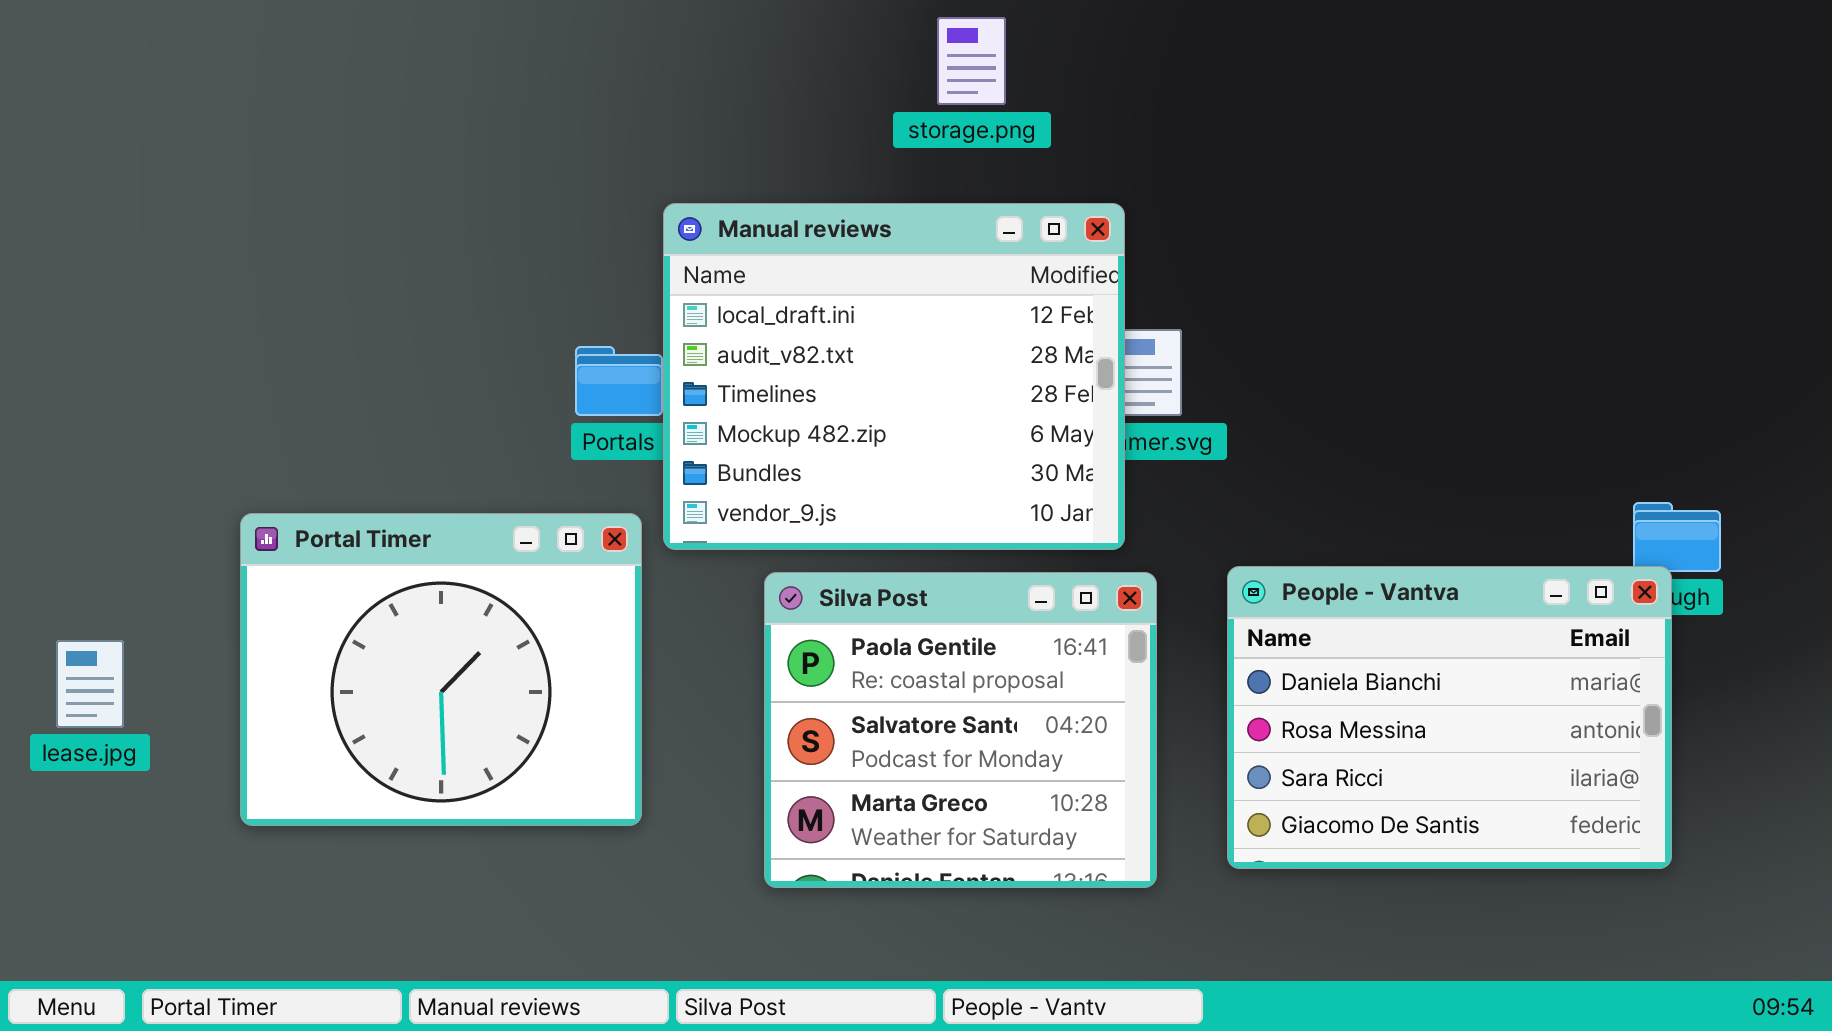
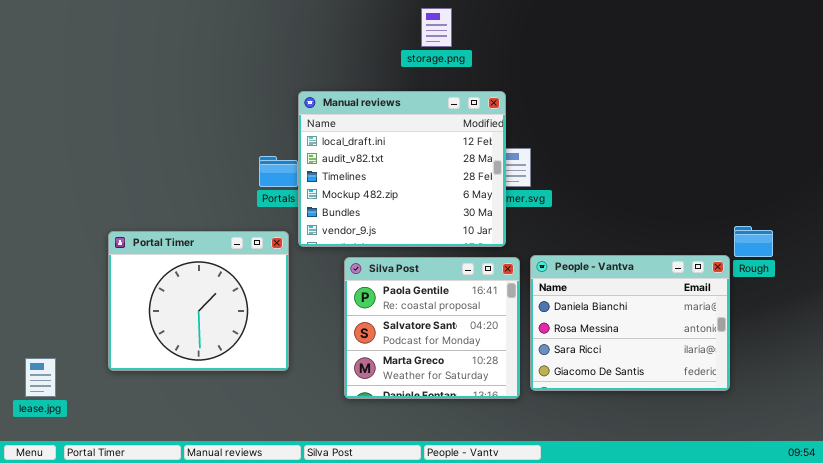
People - Vantva: [1227,566,1672,869] -> [530,255,730,391], moved
lease.jpg: [56,640,124,728] -> [25,358,56,397], moved

